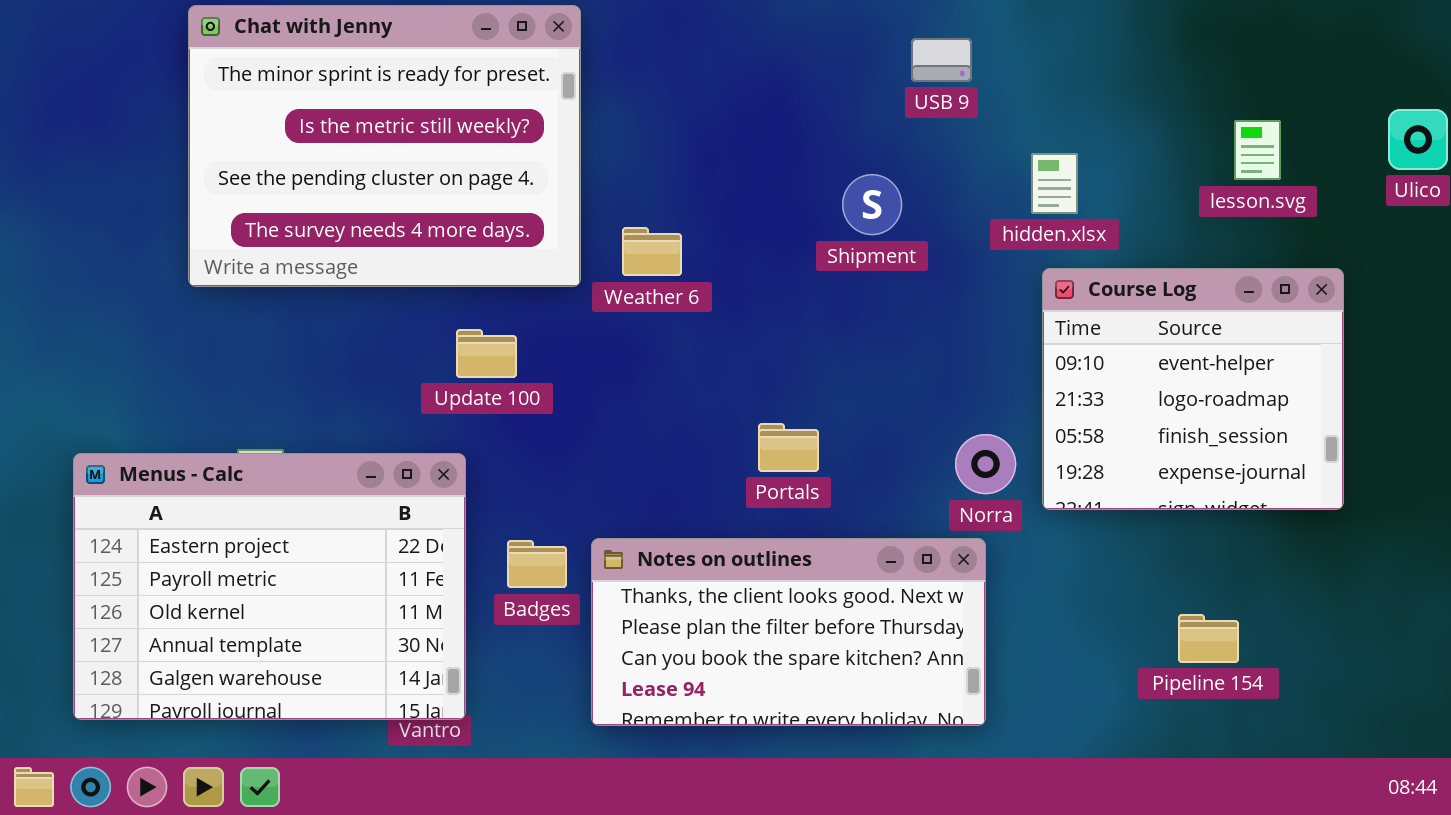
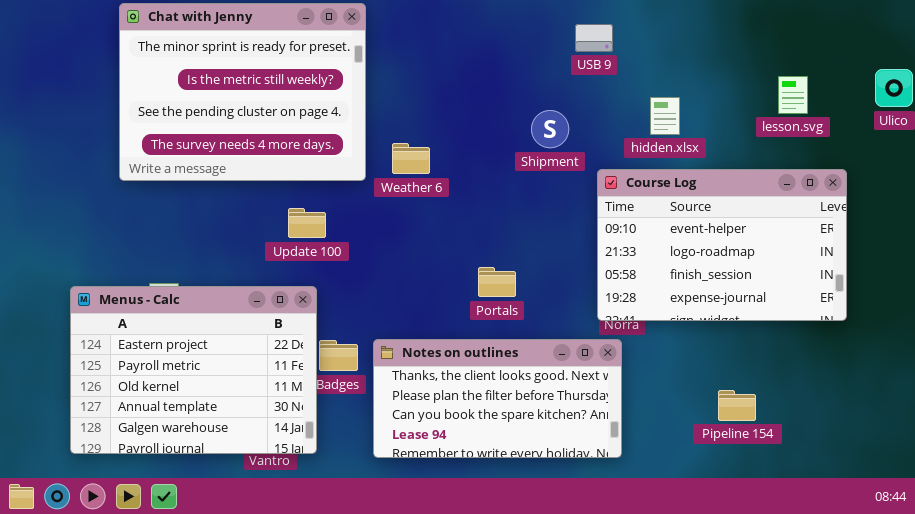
Course Log: [1042,268,1344,510] -> [597,169,847,321], resized
Menus - Calc: [73,453,466,720] -> [70,286,317,454], moved
Pipeline 154: [1178,614,1239,663] -> [718,390,756,421], moved

